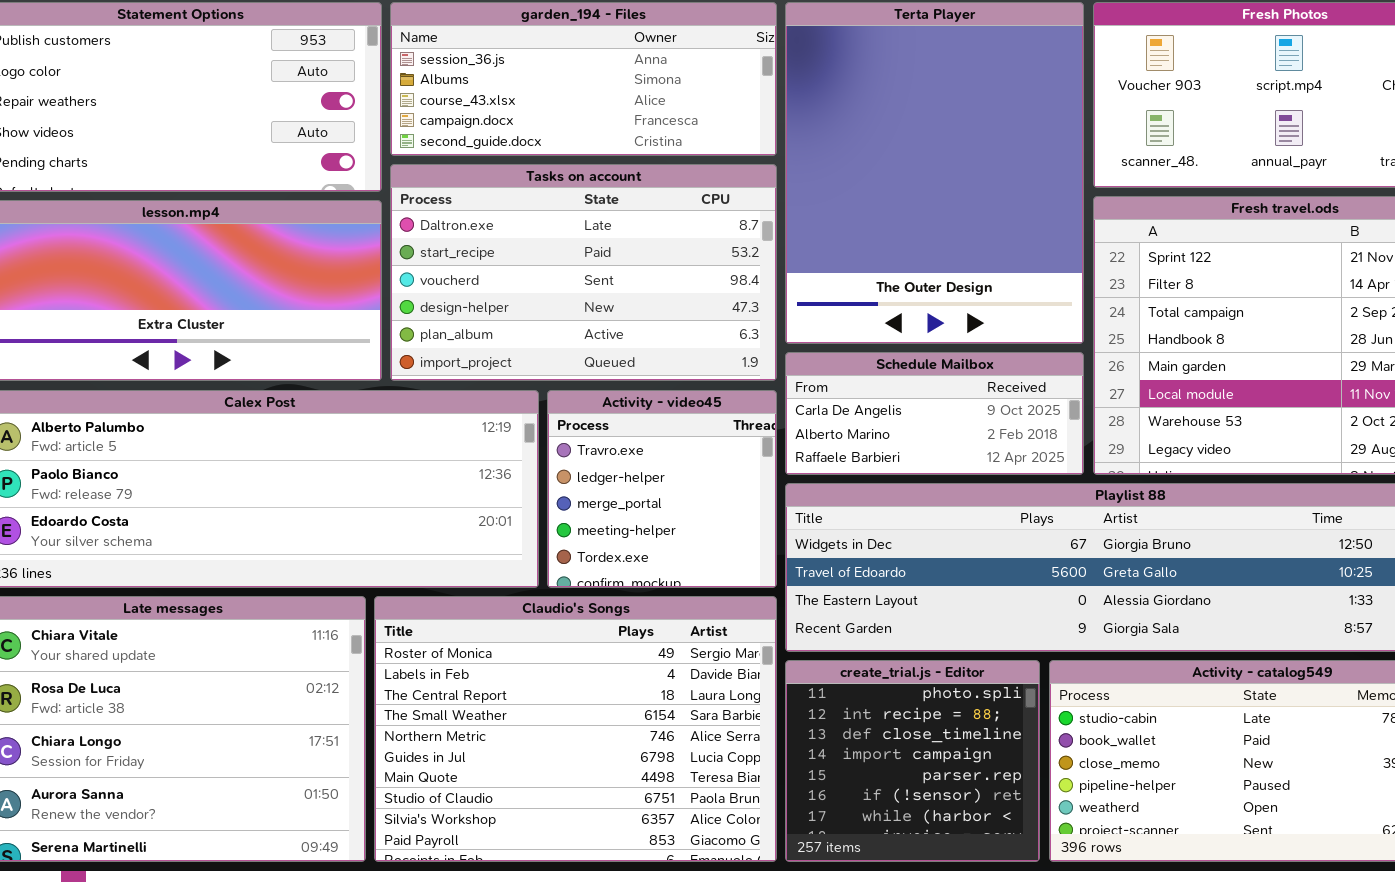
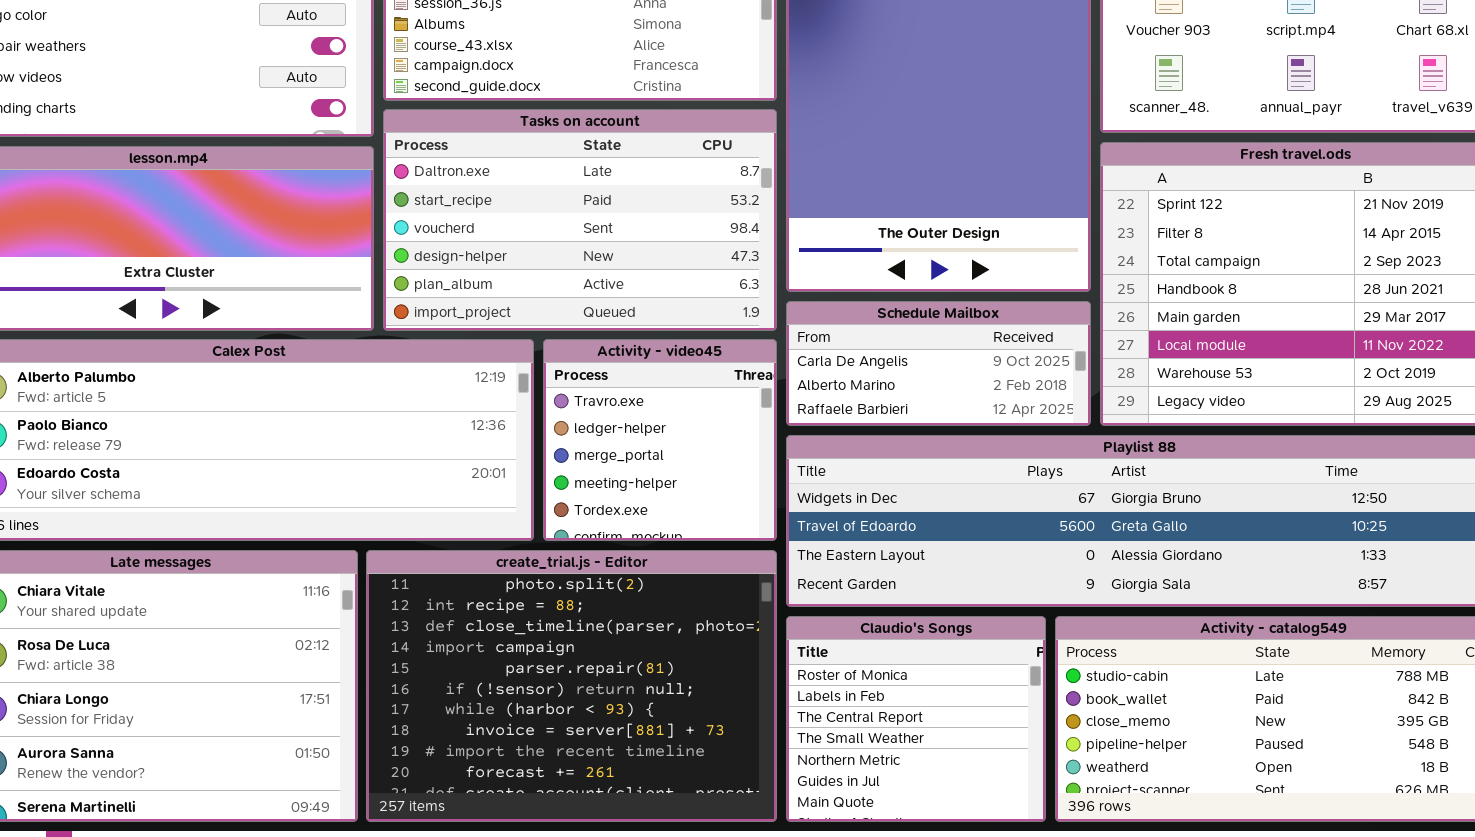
Claudio's Songs: [374,596,777,862] -> [786,616,1046,822], moved, resized
create_trial.js - Editor: [785,660,1040,862] -> [366,550,777,822], moved, resized

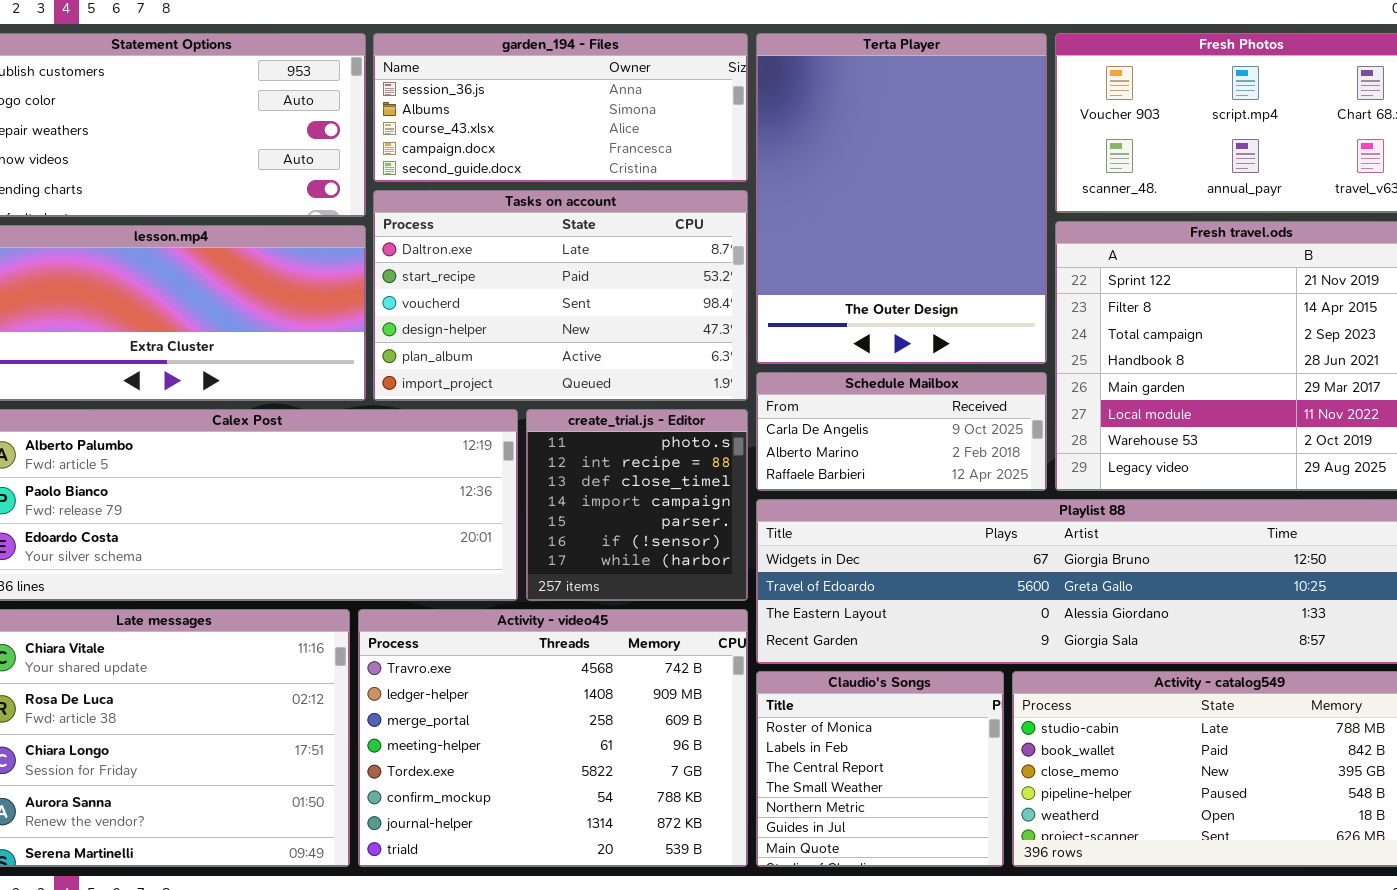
Activity - video45: [543,339,777,541] -> [358,609,748,867], moved, resized
create_trial.js - Editor: [366,550,777,822] -> [526,409,748,601], moved, resized

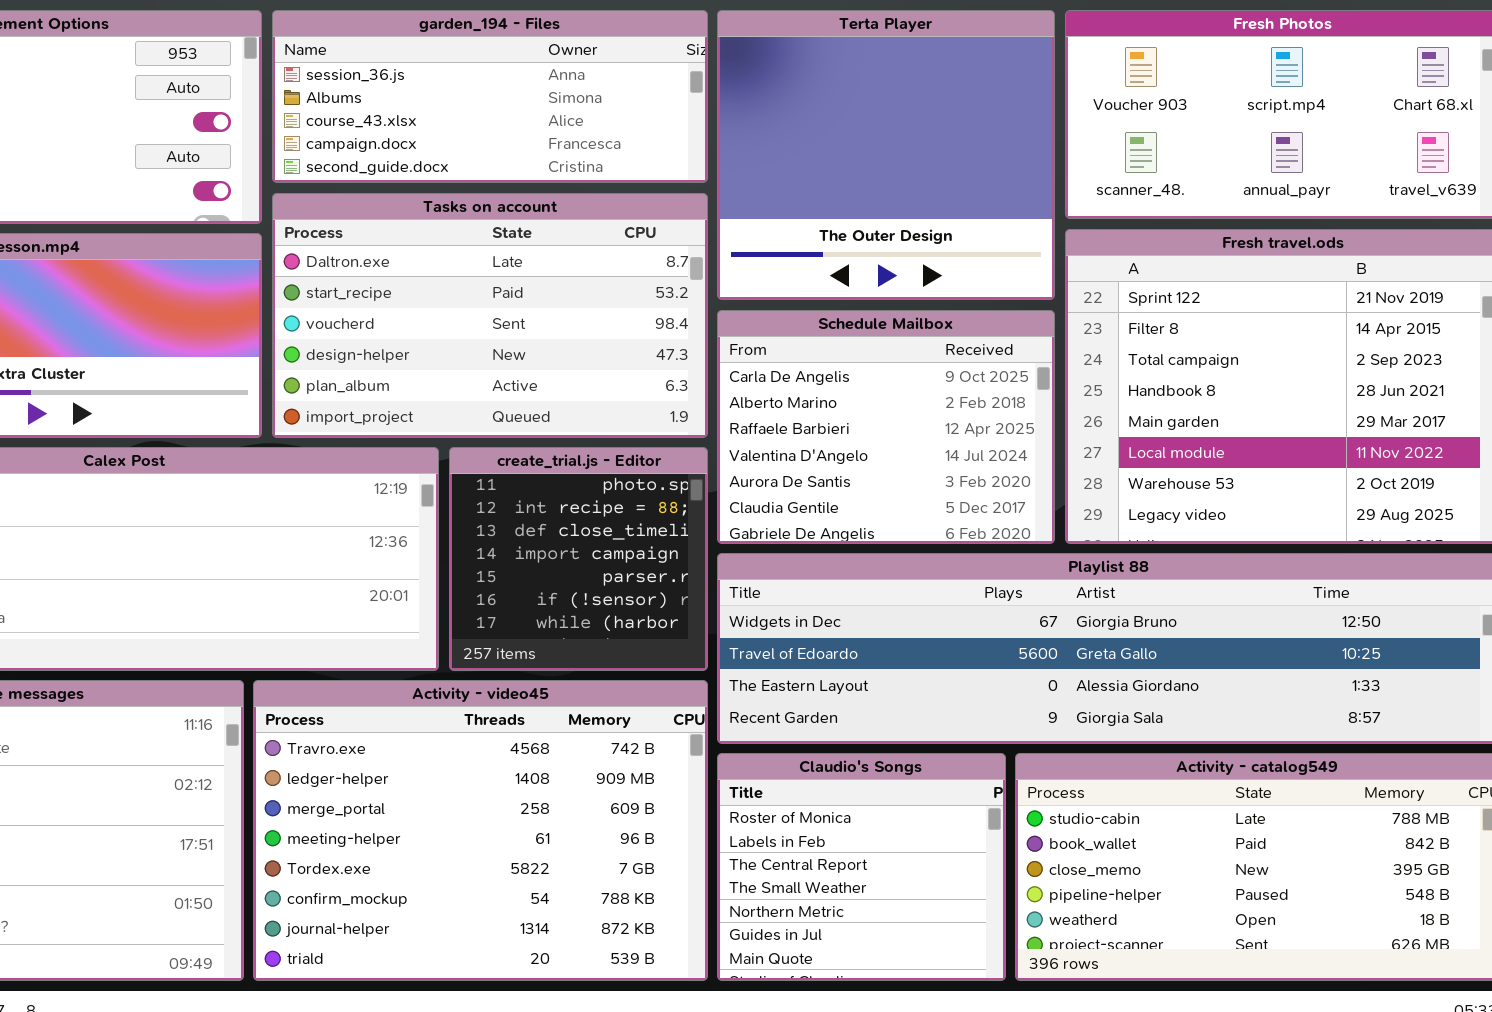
Terta Player: [756,33,1047,364] -> [717,10,1055,300], resized
Schedule Mailbox: [756,372,1047,491] -> [717,310,1055,544], resized

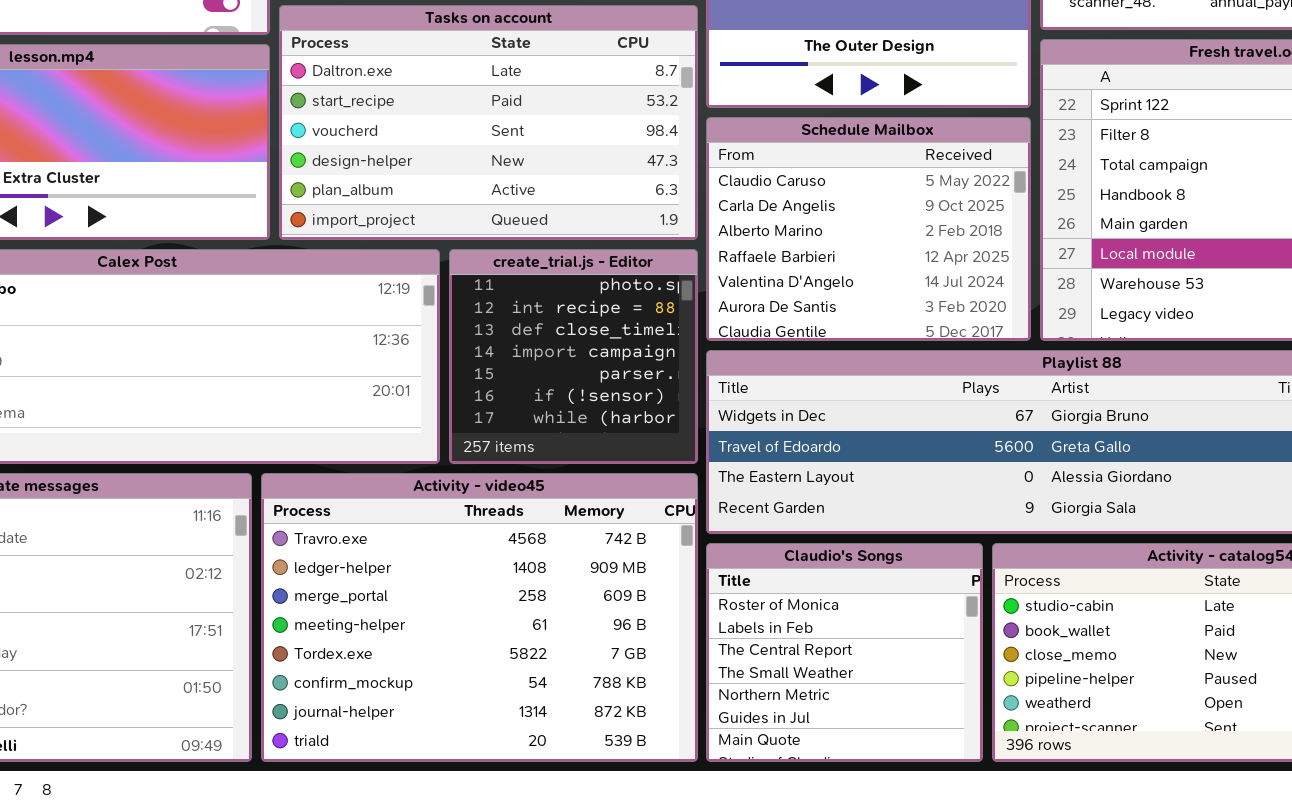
Schedule Mailbox: [717,310,1055,544] -> [706,117,1031,341], scrolled up 1 row

